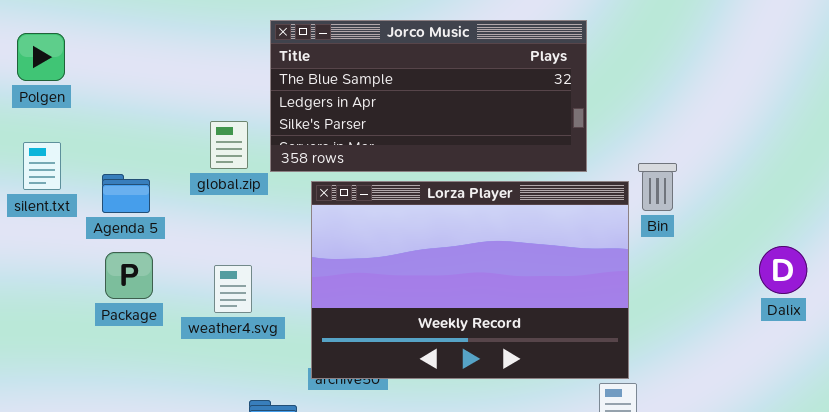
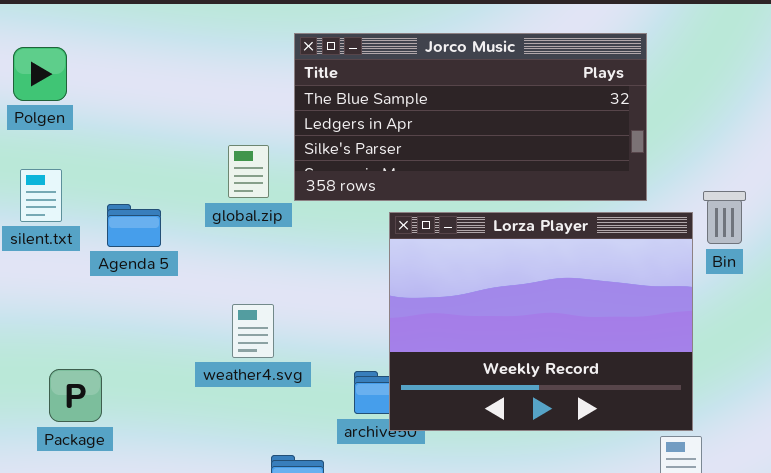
Lorza Player: [311,181,629,379] -> [389,212,693,431], resized
Package: [105,252,153,299] -> [49,369,102,422], moved

